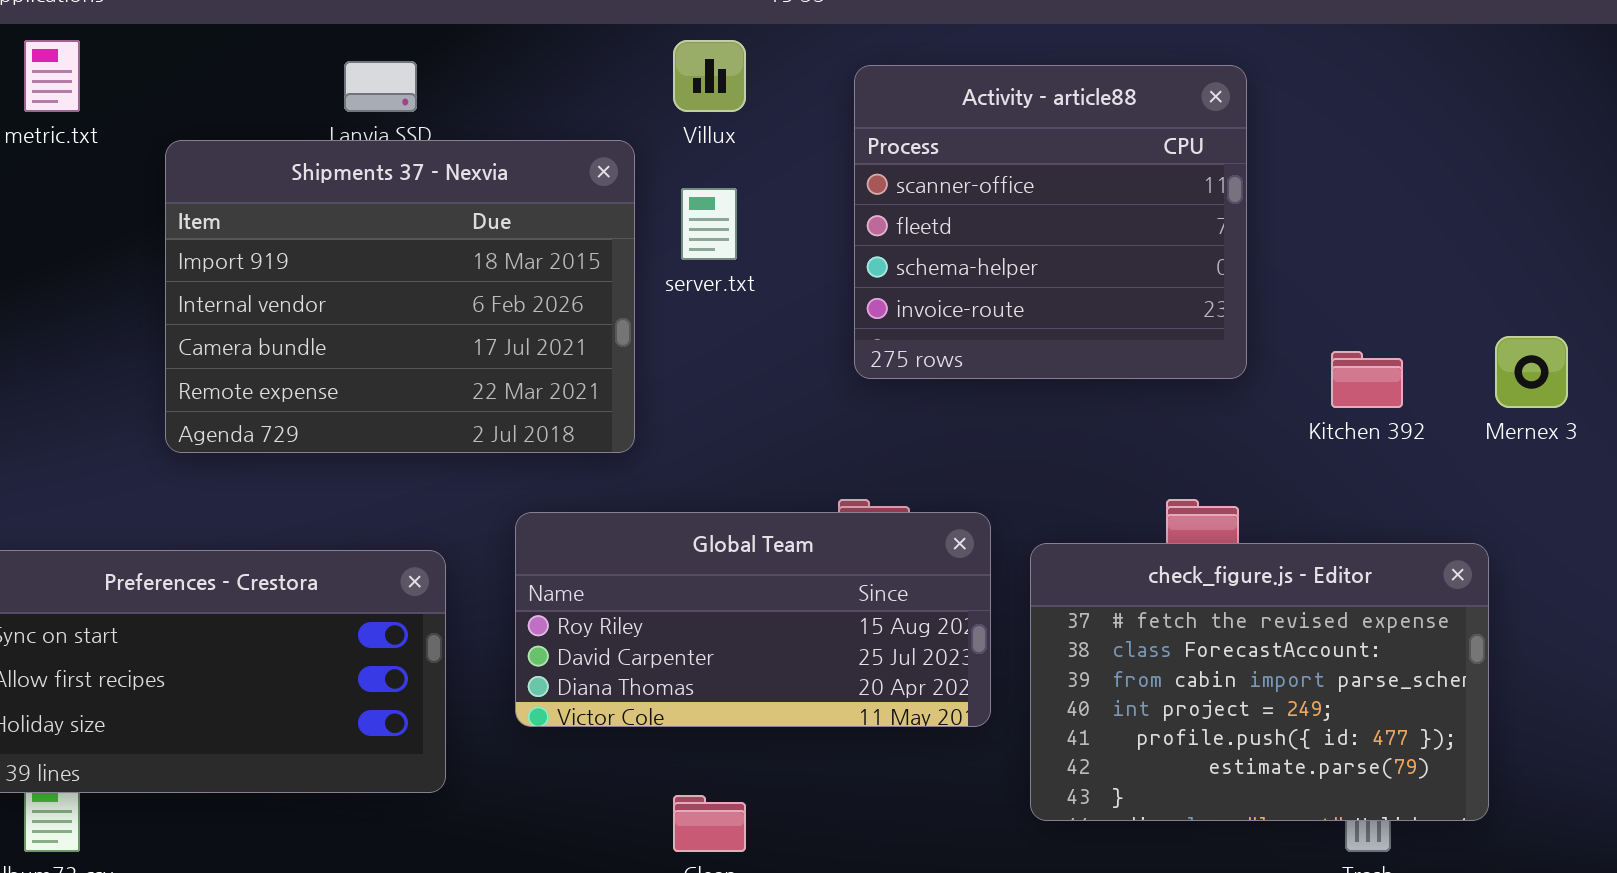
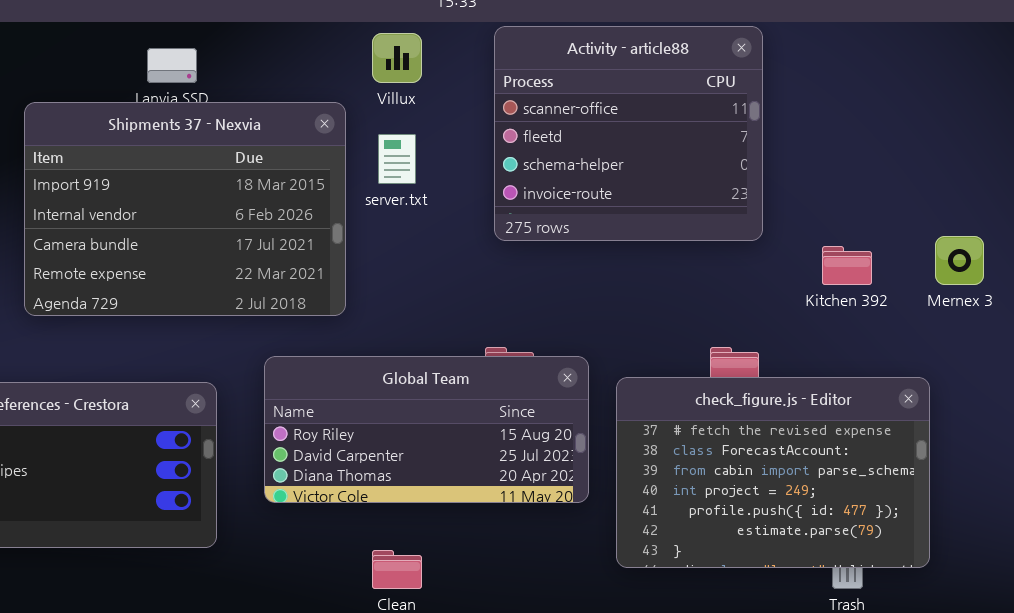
Activity - article88: [854,65,1247,379] -> [494,26,763,241], moved

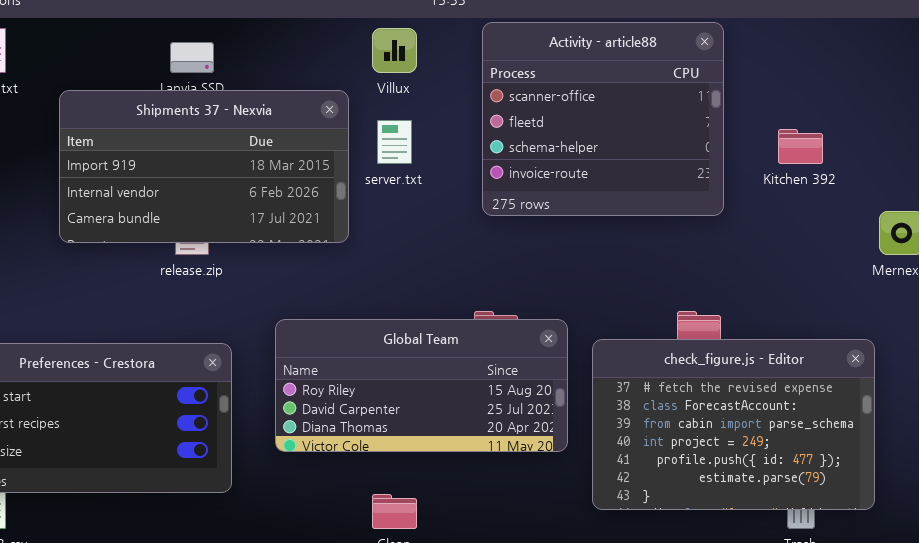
Shipments 37 - Nexvia: [24,102,346,316] -> [59,90,349,243], resized
Kitchen 392: [822,246,872,285] -> [778,129,823,164], moved

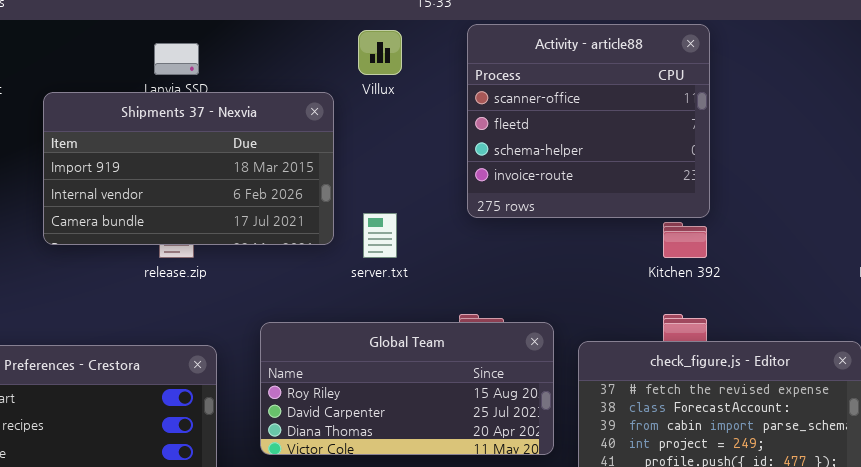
server.txt: [377,120,412,164] -> [363,213,397,258], moved
Kitchen 392: [778,129,823,164] -> [663,222,707,258], moved

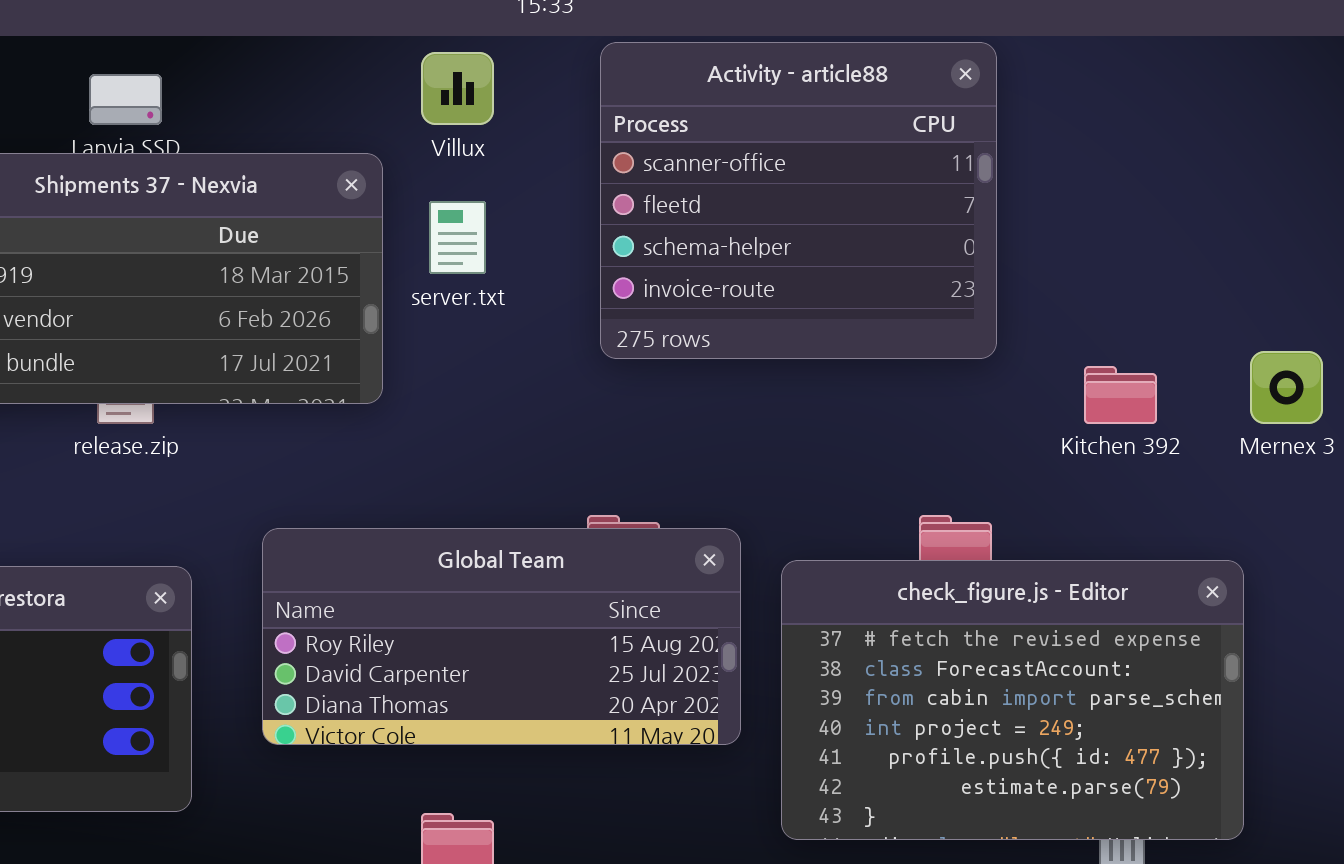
server.txt: [363,213,397,258] -> [429,201,486,274], moved
Kitchen 392: [663,222,707,258] -> [1084,366,1157,424], moved

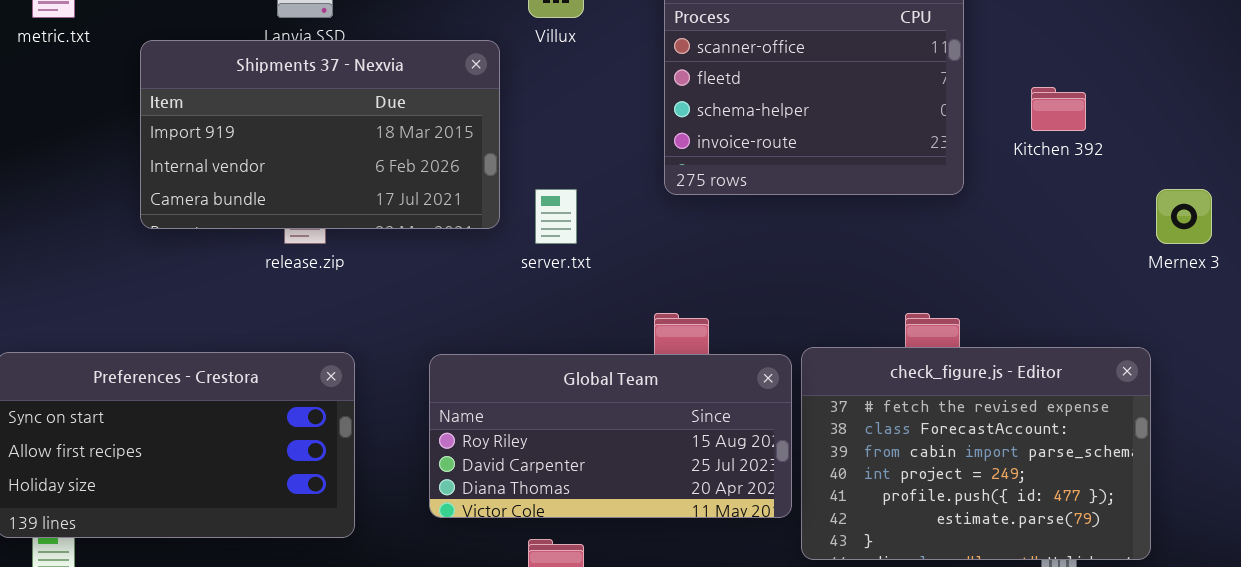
server.txt: [429,201,486,274] -> [535,189,577,244], moved
Kitchen 392: [1084,366,1157,424] -> [1031,87,1086,131], moved
Global Team: [262,528,741,745] -> [429,354,792,518], moved

